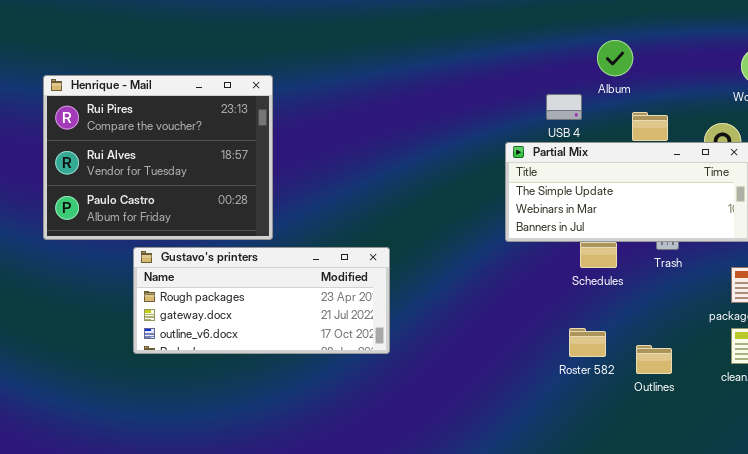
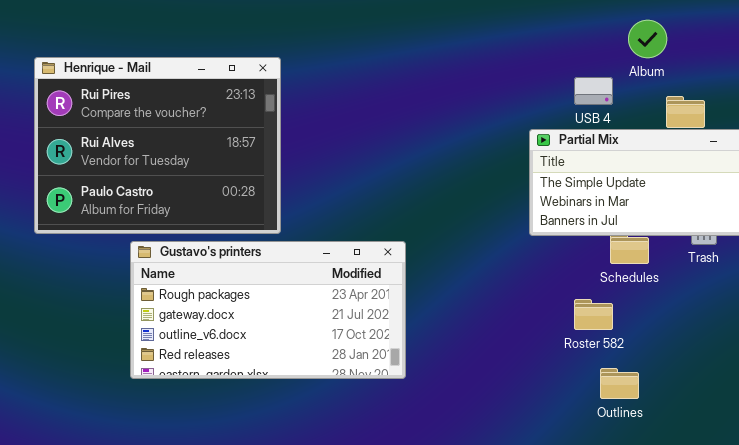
Gustavo's printers: [133,247,390,354] -> [130,241,406,379], resized
Roster 582: [569,328,606,357] -> [574,299,613,330], moved
Outlines: [636,345,672,374] -> [600,368,639,399], moved

